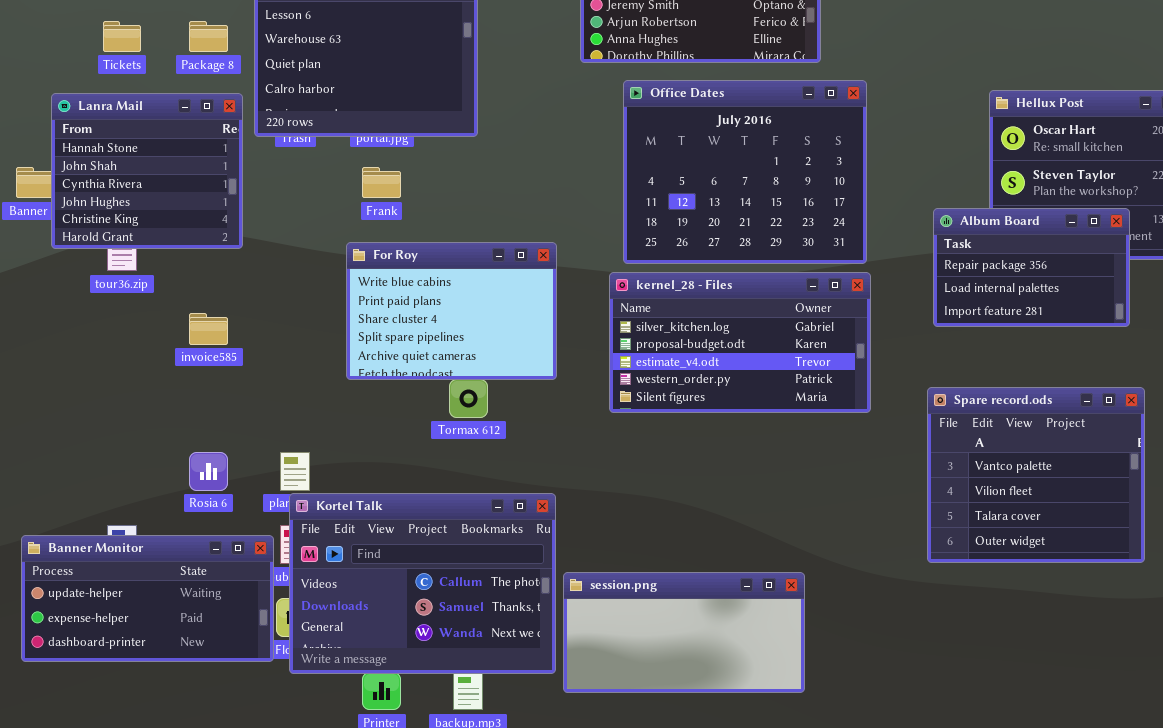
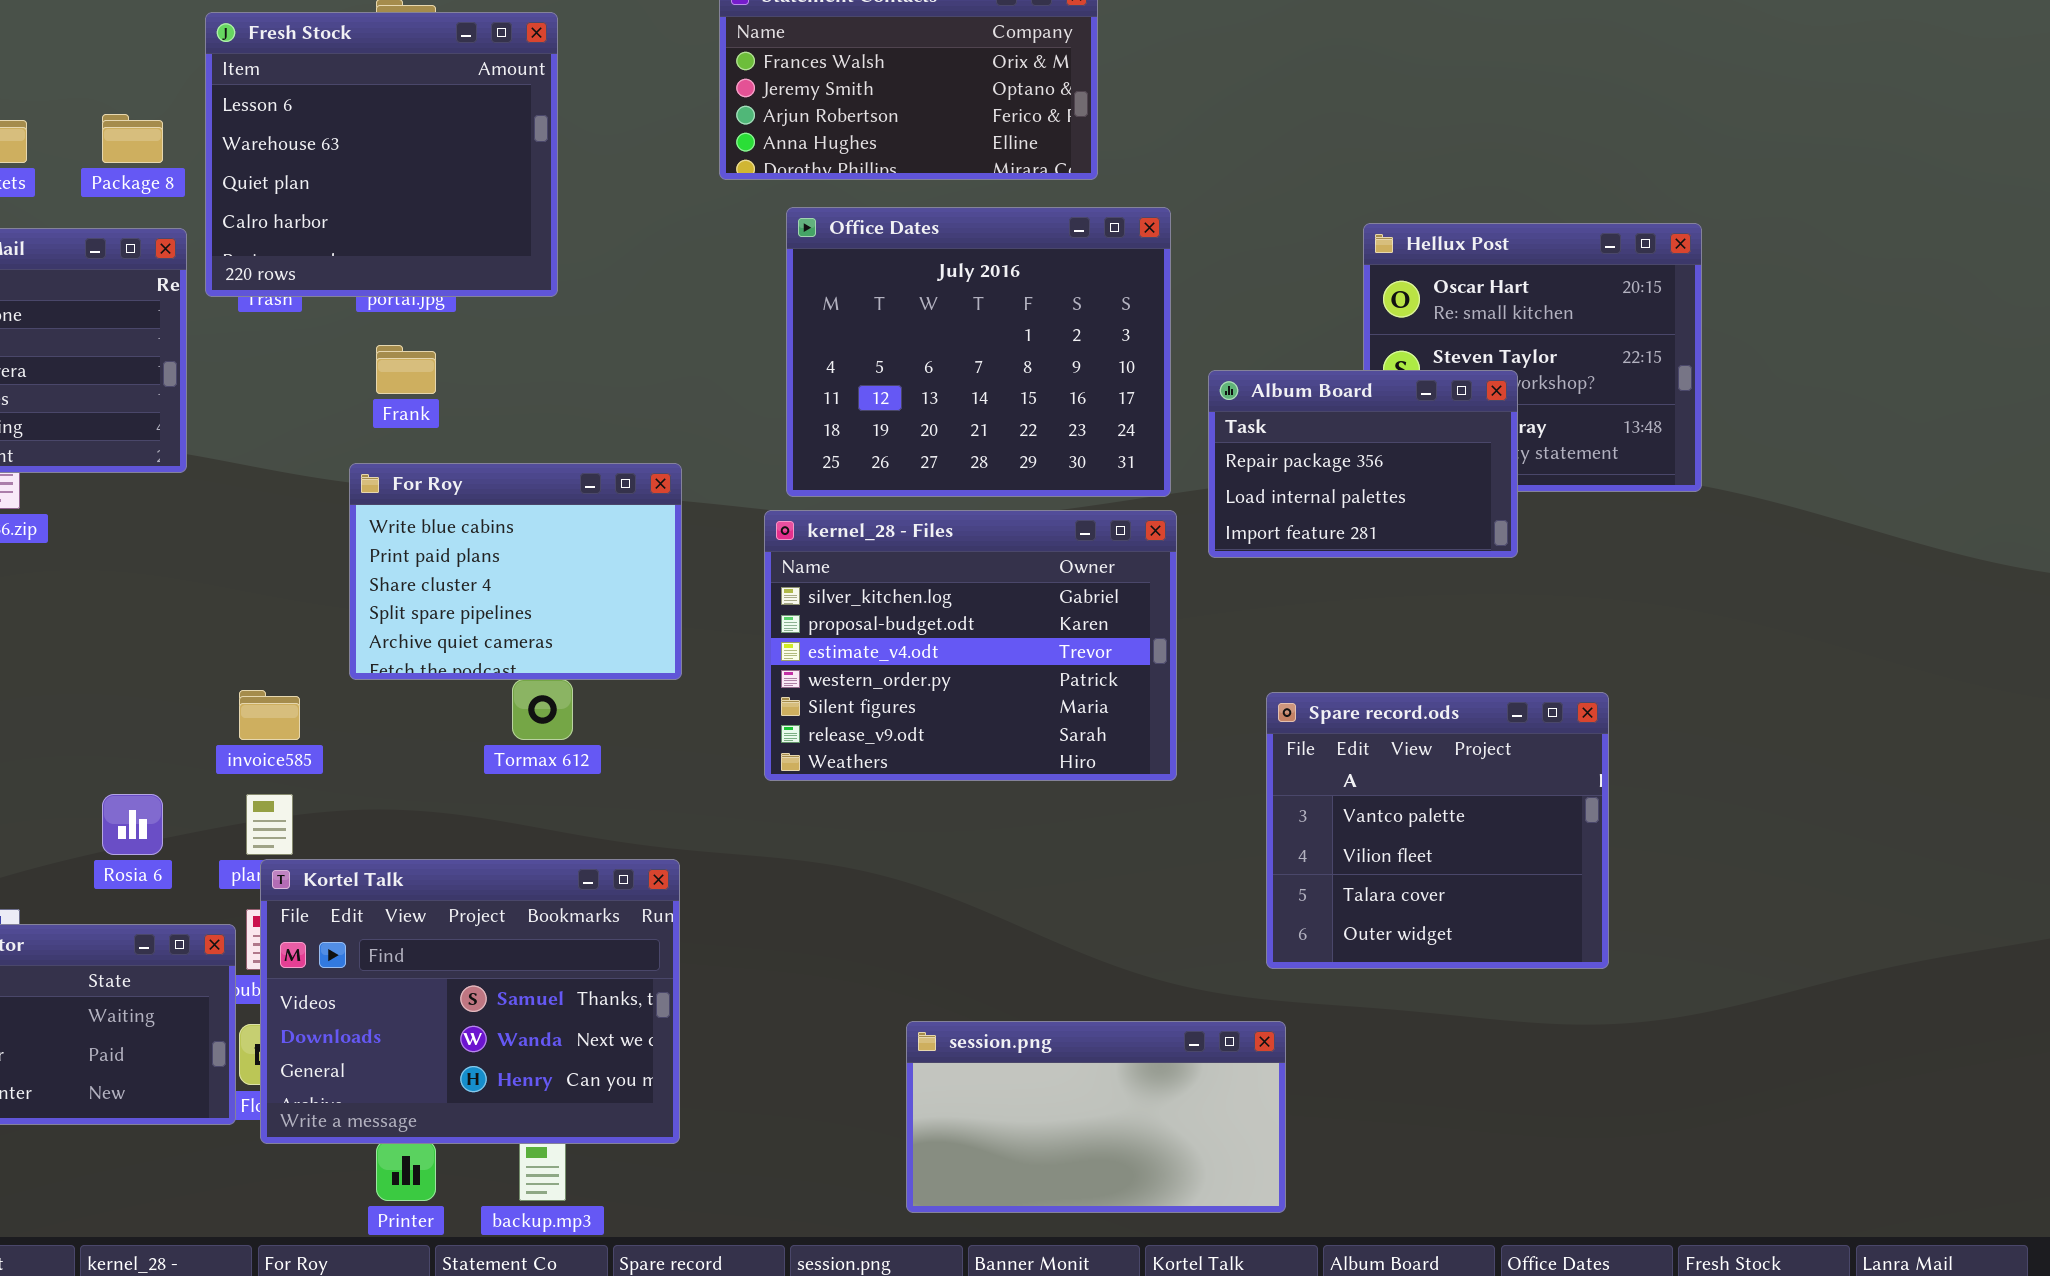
Album Board: [933,208,1130,327] -> [1208,370,1518,558], moved
kernel_28 - Files: [609,272,871,413] -> [764,510,1177,781], resized
invoice585: [189,313,228,345] -> [239,690,300,740], moved
Kortel Talk: [289,493,556,674] -> [260,859,680,1144], scrolled down 1 row
session.png: [563,572,805,693] -> [906,1021,1286,1213], moved

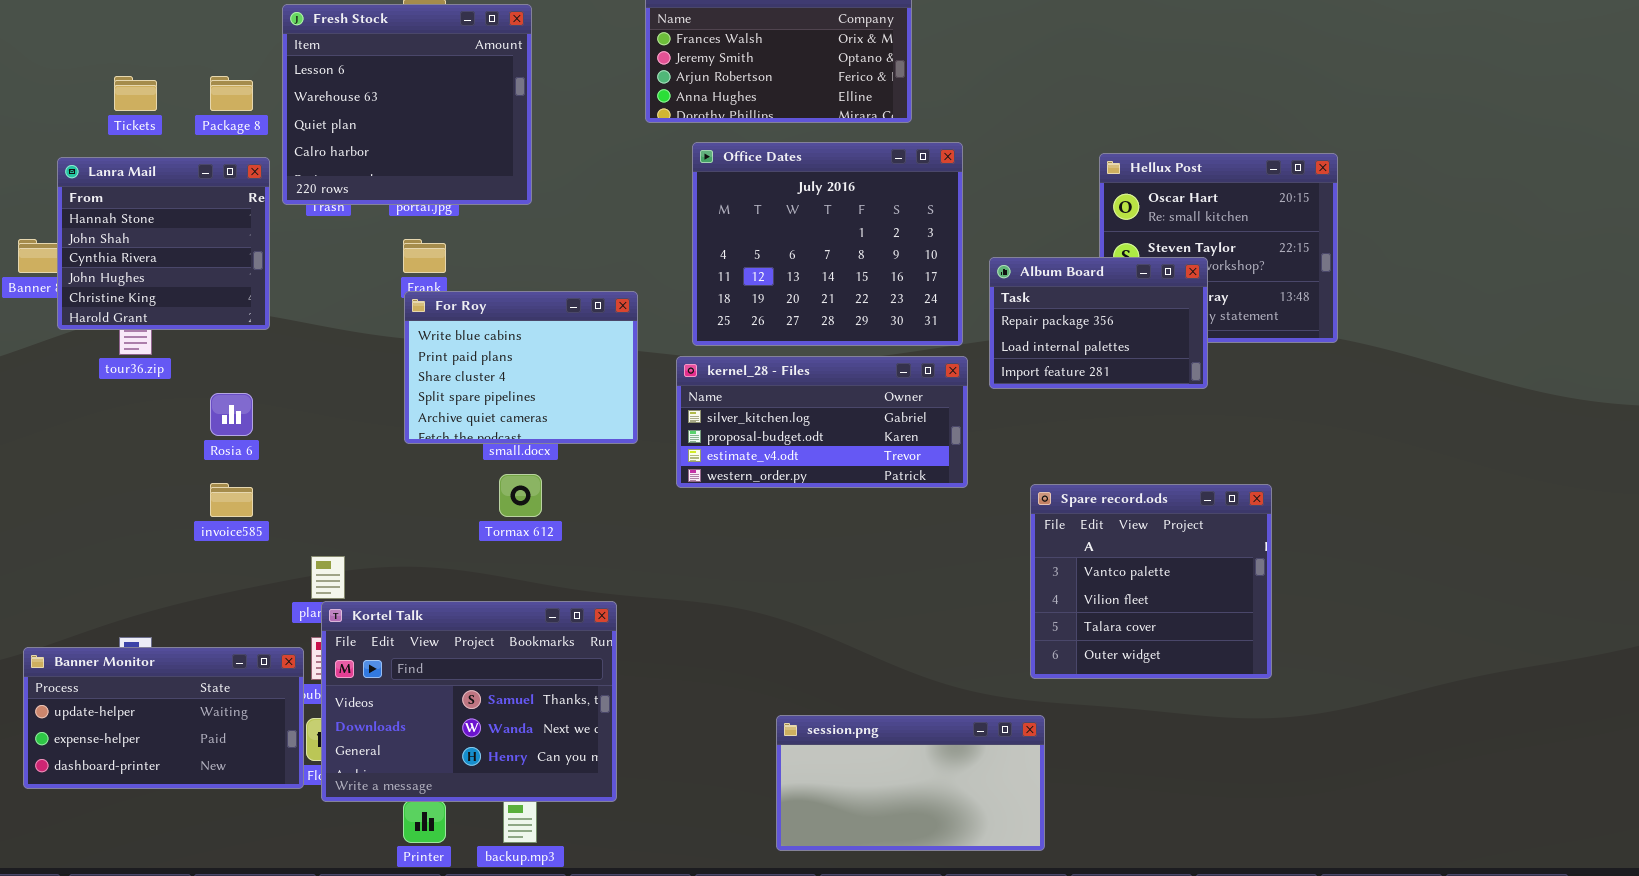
For Roy: [349,463,682,680] -> [404,291,638,444], moved
kernel_28 - Files: [764,510,1177,781] -> [676,356,968,488], resized
invoice585: [239,690,300,740] -> [210,483,253,517], moved
Rosia 6: [102,794,163,855] -> [210,393,253,436], moved

